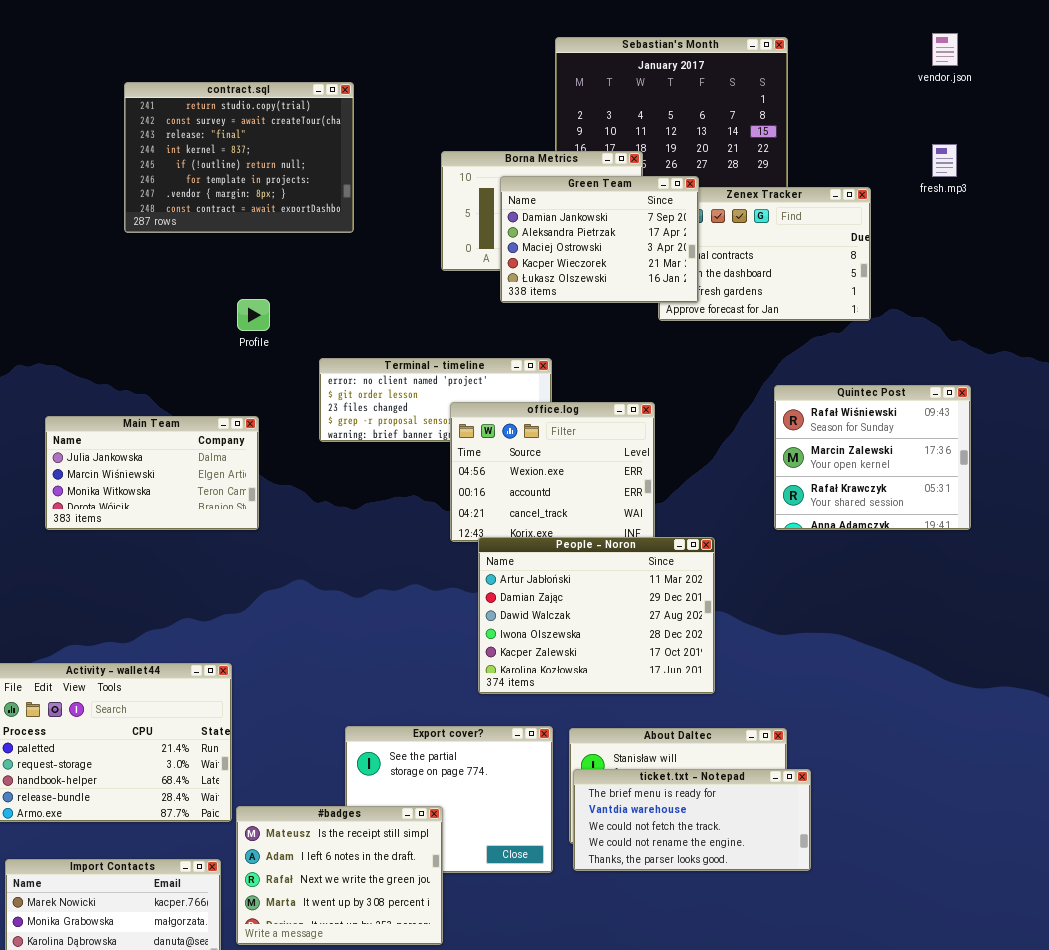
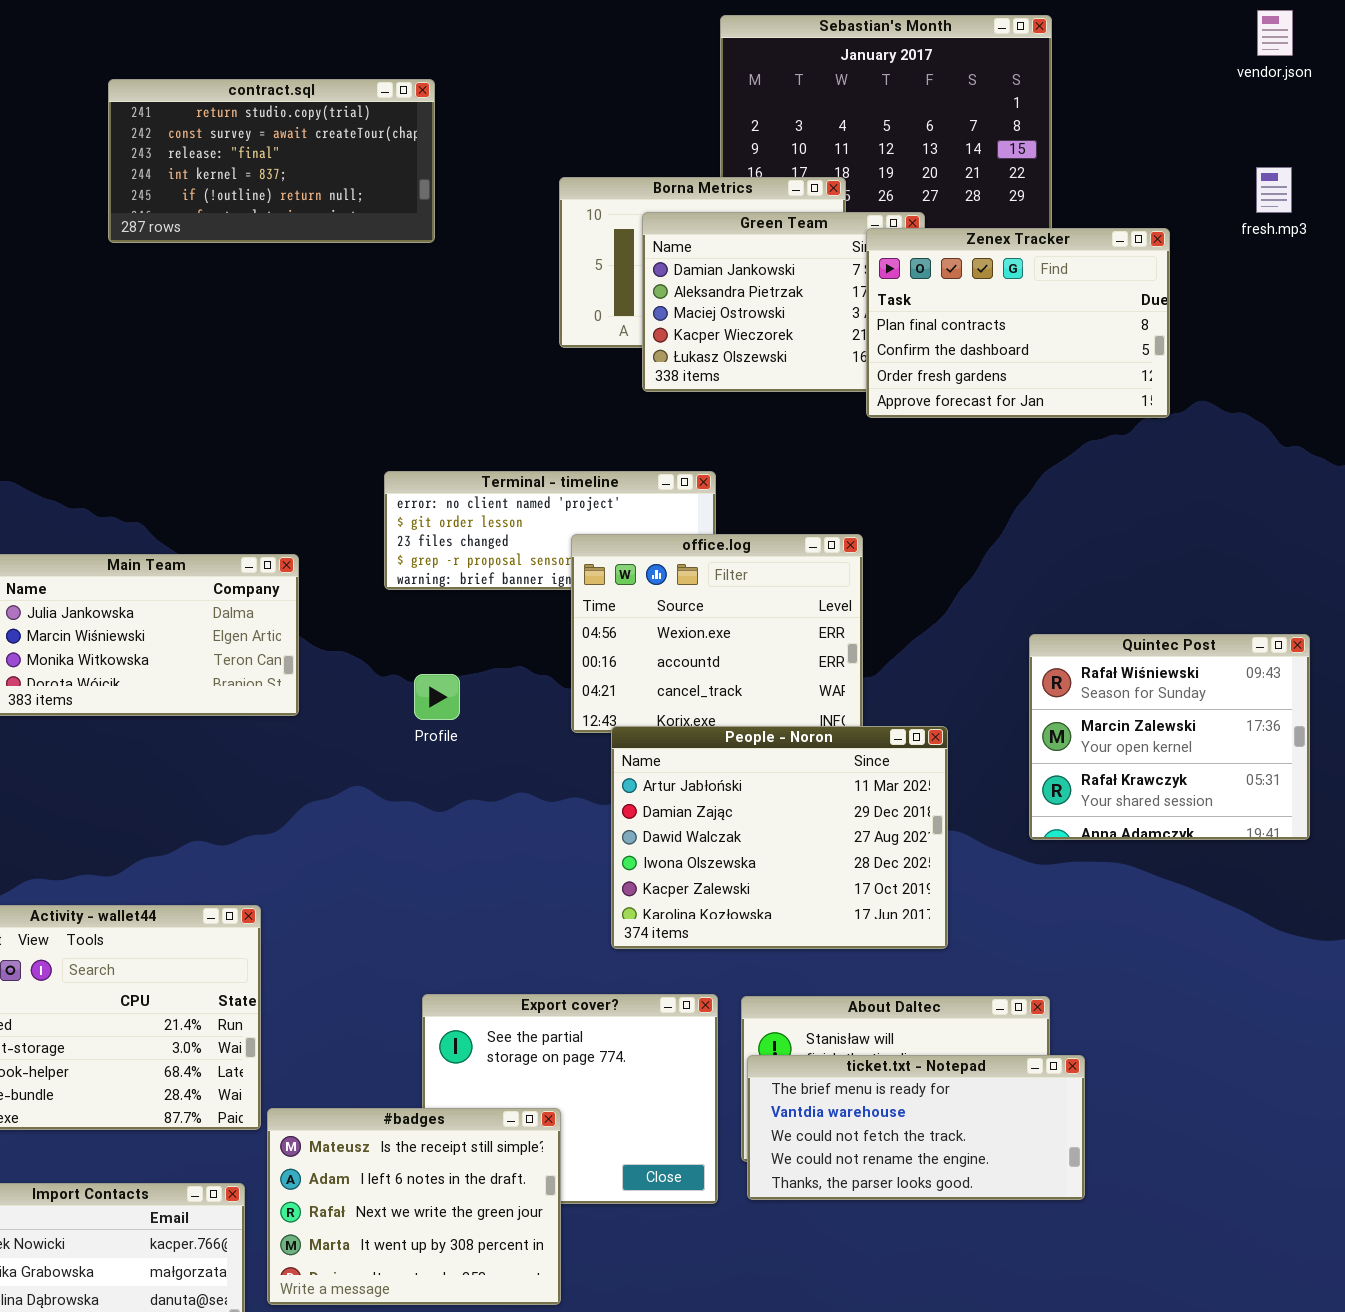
contract.sql: [124,82,354,233] -> [108,79,435,243], resized
Zenex Tracker: [658,187,871,321] -> [866,228,1170,418], raised
Profile: [237,299,270,331] -> [414,674,460,720], moved
Quintec Post: [774,385,971,530] -> [1029,634,1310,840], moved

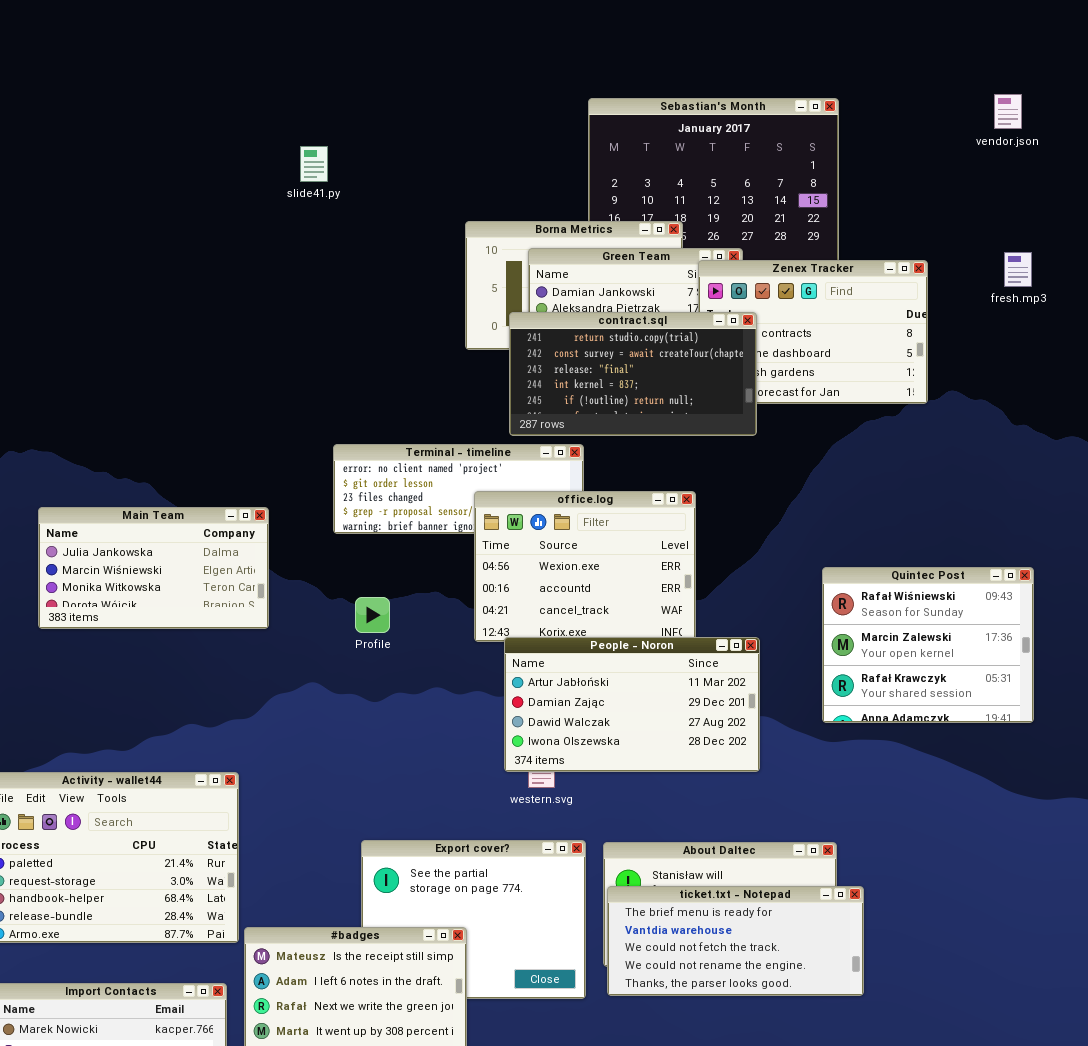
contract.sql: [108,79,435,243] -> [509,312,757,436], moved
fresh.mp3: [1256,167,1292,213] -> [1004,252,1032,287], moved
People - Noron: [611,726,948,949] -> [504,637,760,772], resized

